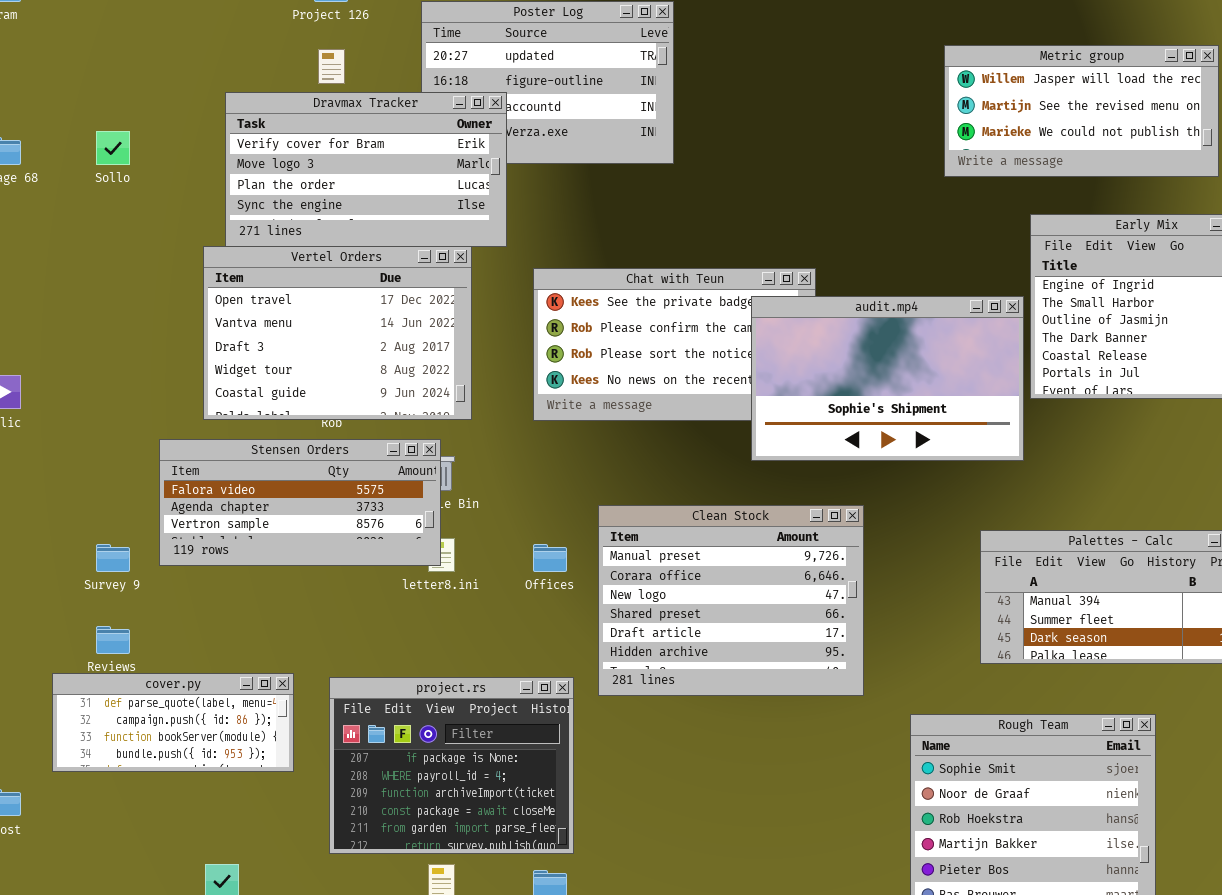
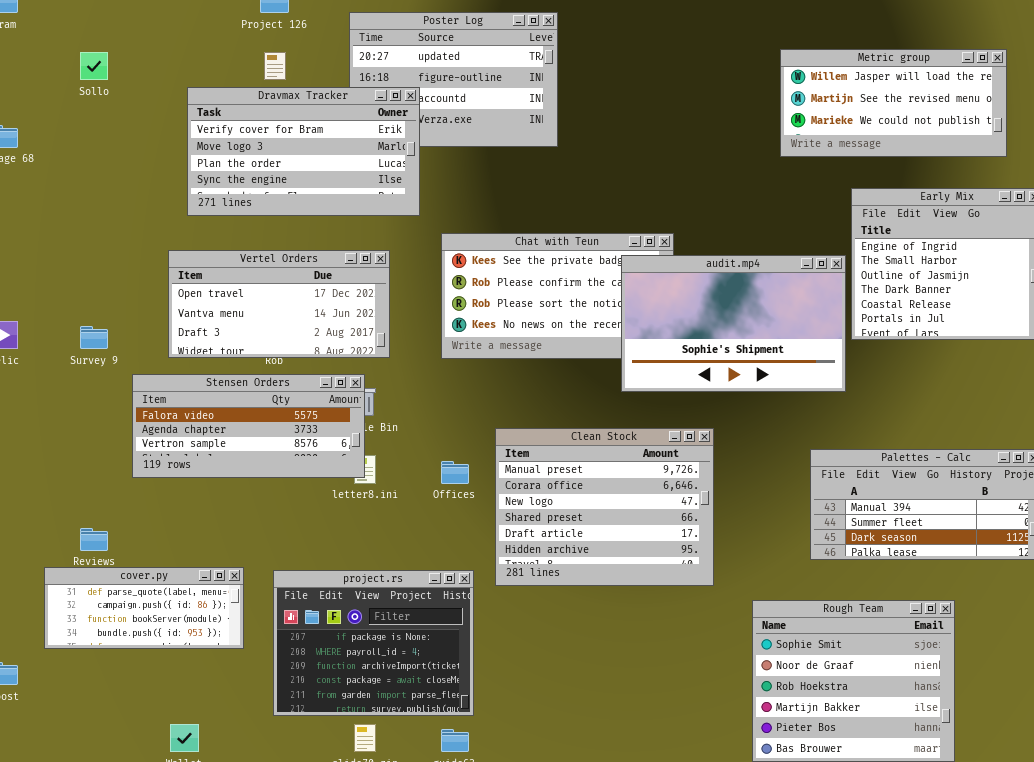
Sollo: [96,131,130,165] -> [80,52,108,80], moved
Vertel Orders: [203,246,472,420] -> [168,250,390,358], resized
Survey 9: [96,544,130,572] -> [80,326,108,349], moved

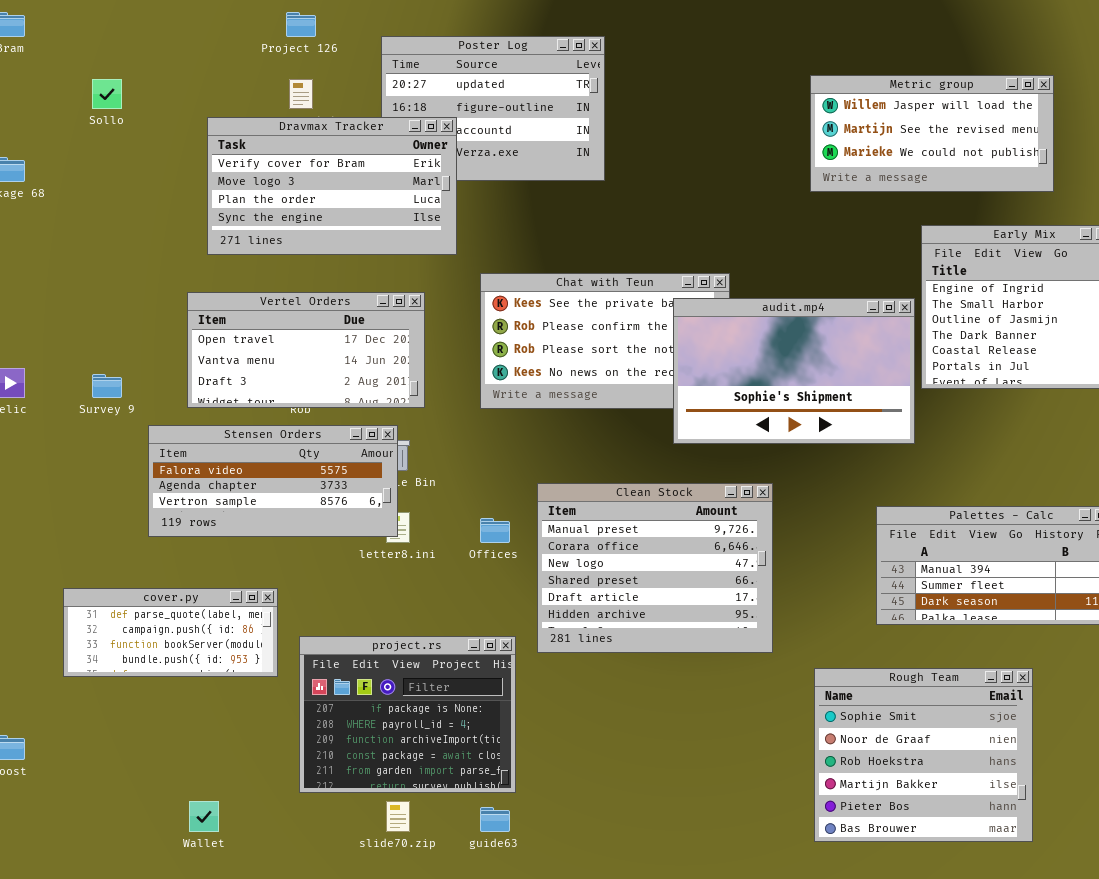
Metric group: [780,49,1007,157] -> [810,75,1054,192], moved
cover.py: [44,567,244,649] -> [63,588,278,677], moved

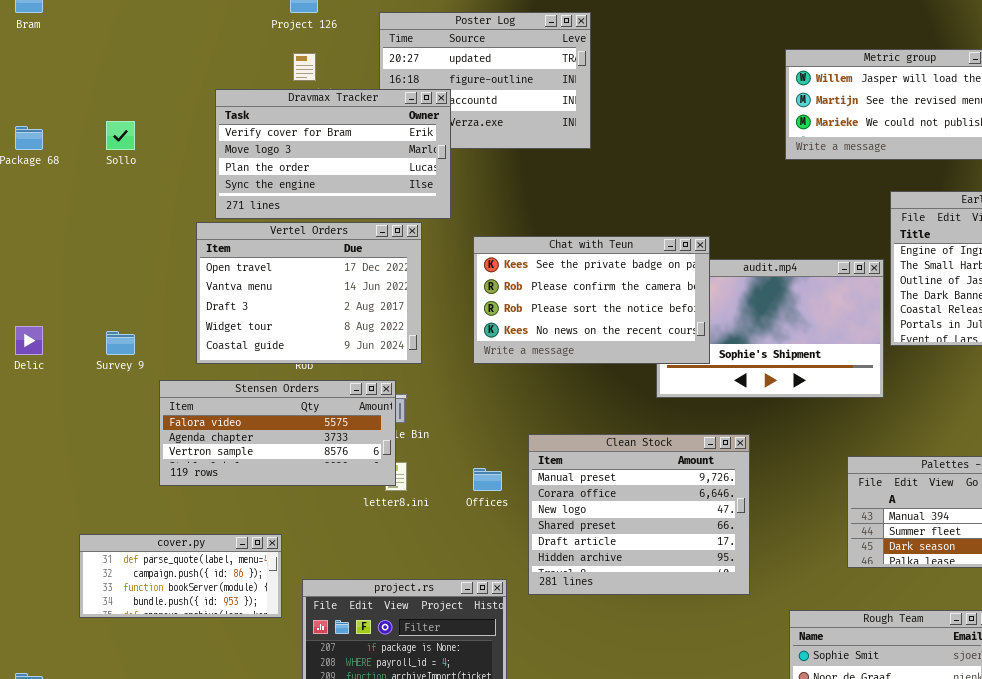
Sollo: [92,79,122,109] -> [106,121,135,150], moved
Chat with Teun: [480,273,730,409] -> [473,236,710,364], raised
Vertel Orders: [187,292,425,408] -> [196,222,422,364], resized

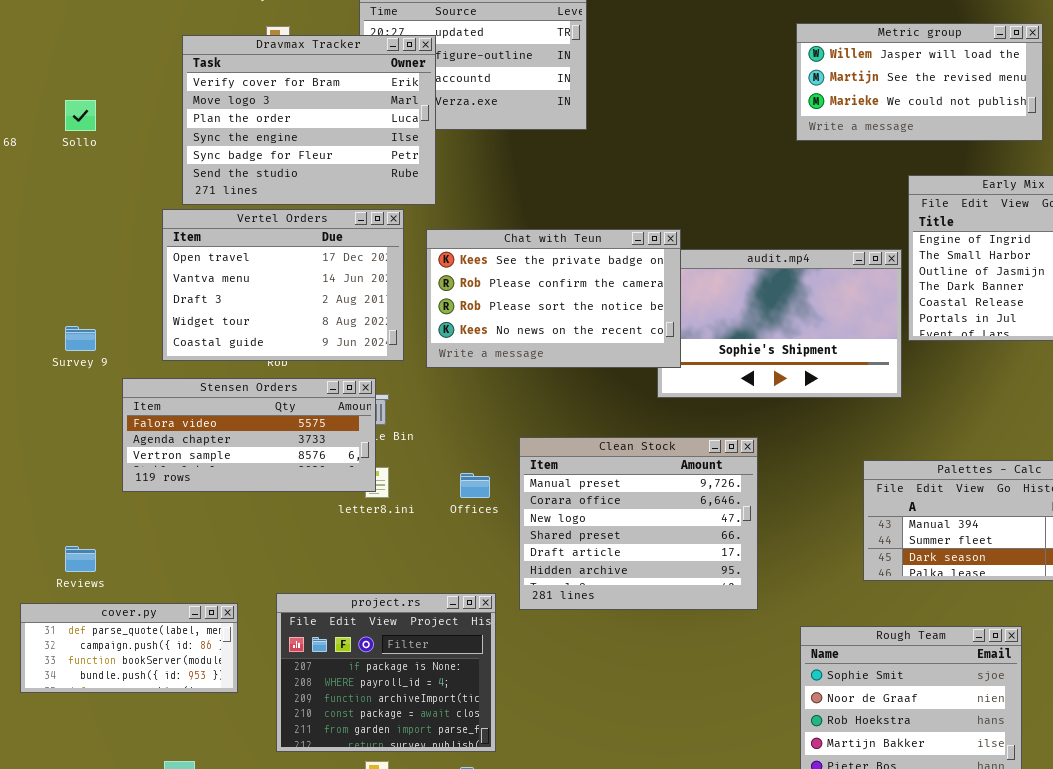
Dravmax Tracker: [215,89,451,219] -> [182,35,436,205], resized
Chat with Teun: [473,236,710,364] -> [426,229,681,368], moved
cover.py: [79,534,282,618] -> [20,603,238,693], moved

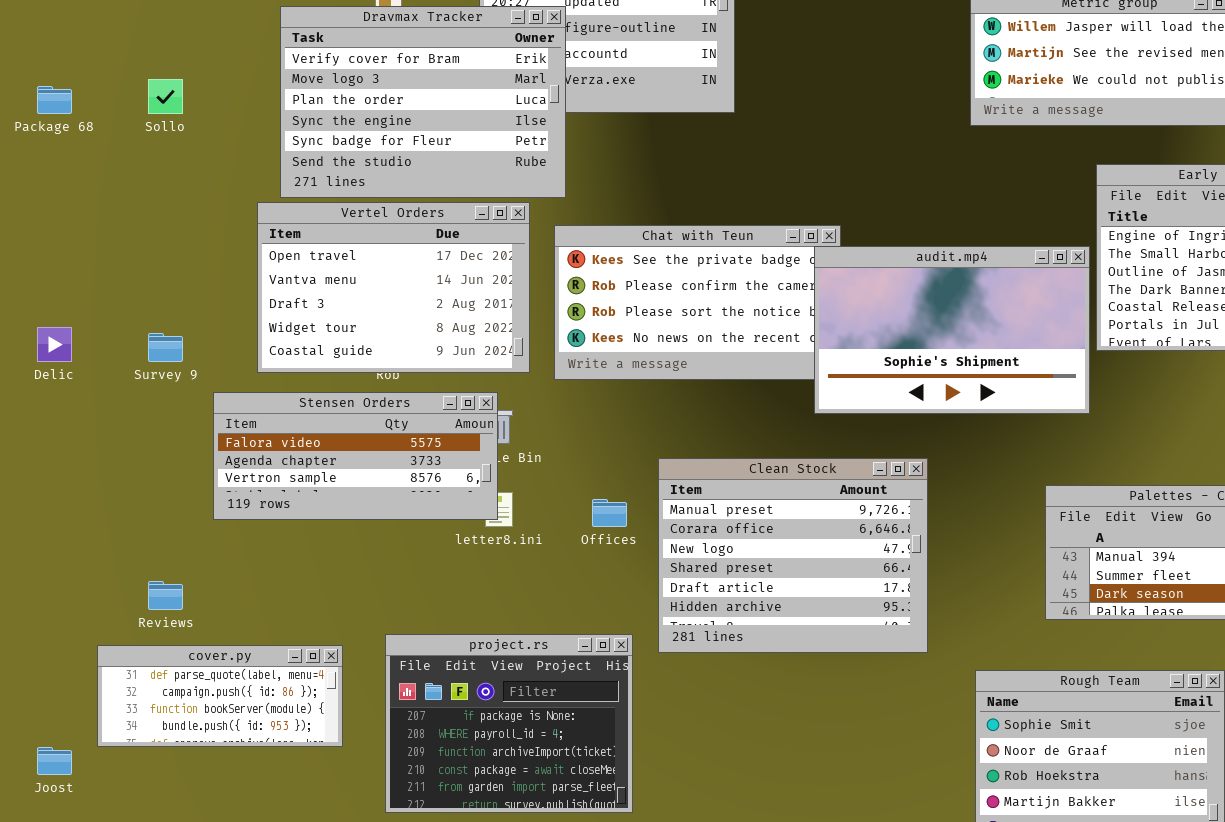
audit.mp4: [657,249,902,398] -> [814,246,1090,414], raised

